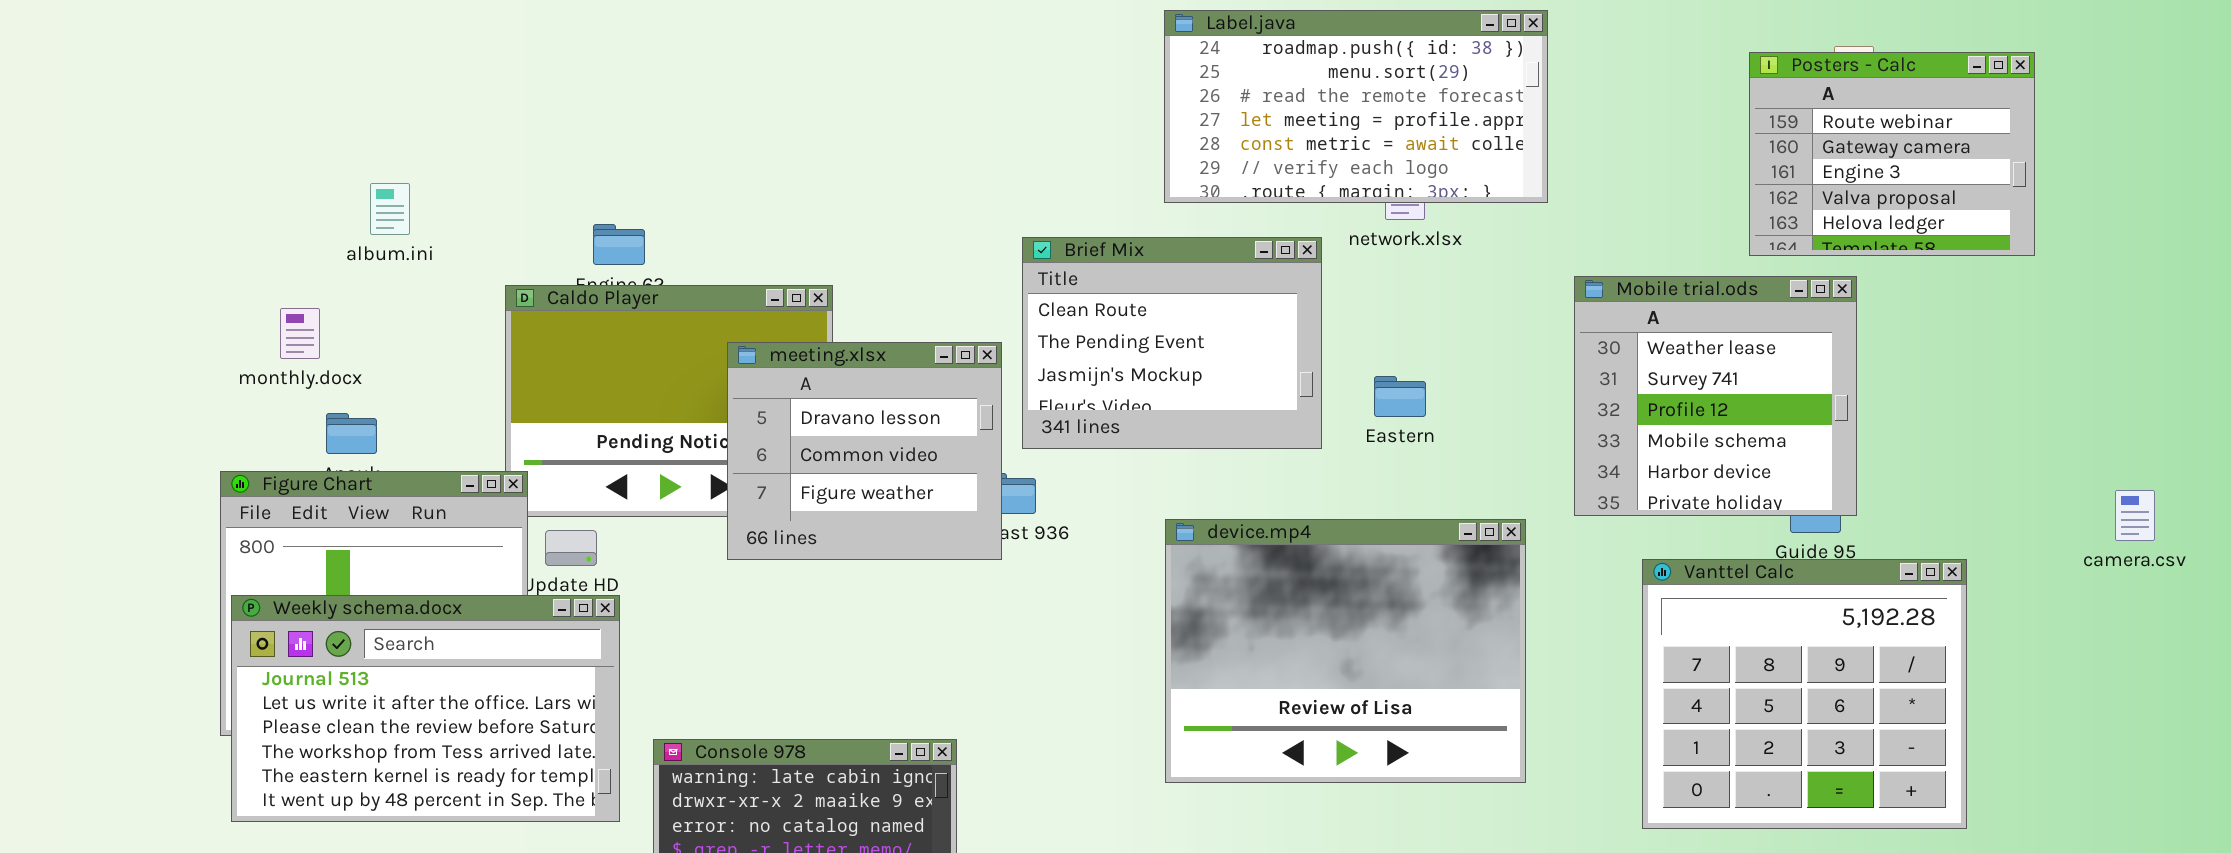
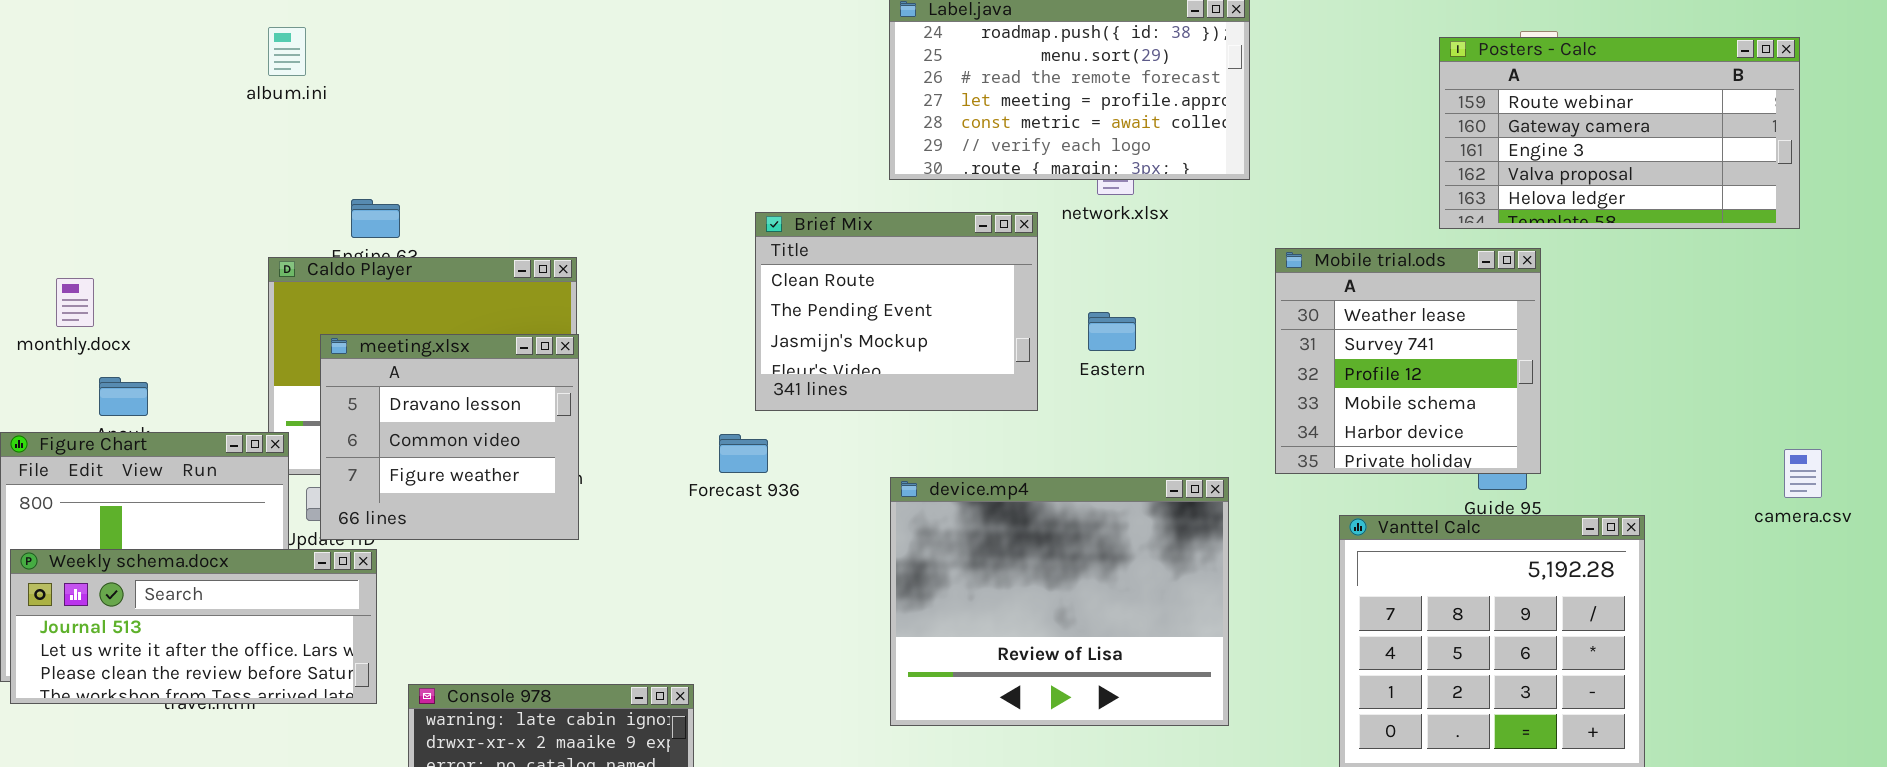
Posters - Calc: [1749,52,2035,256] -> [1439,37,1800,229], resized
album.ini: [370,183,410,235] -> [268,27,306,76], moved
meeting.xlsx: [727,342,1002,560] -> [320,334,579,540], moved
Eastern: [1374,376,1426,417] -> [1088,312,1136,351], moved
Weekly schema.docx: [231,595,620,822] -> [10,549,377,704], resized

